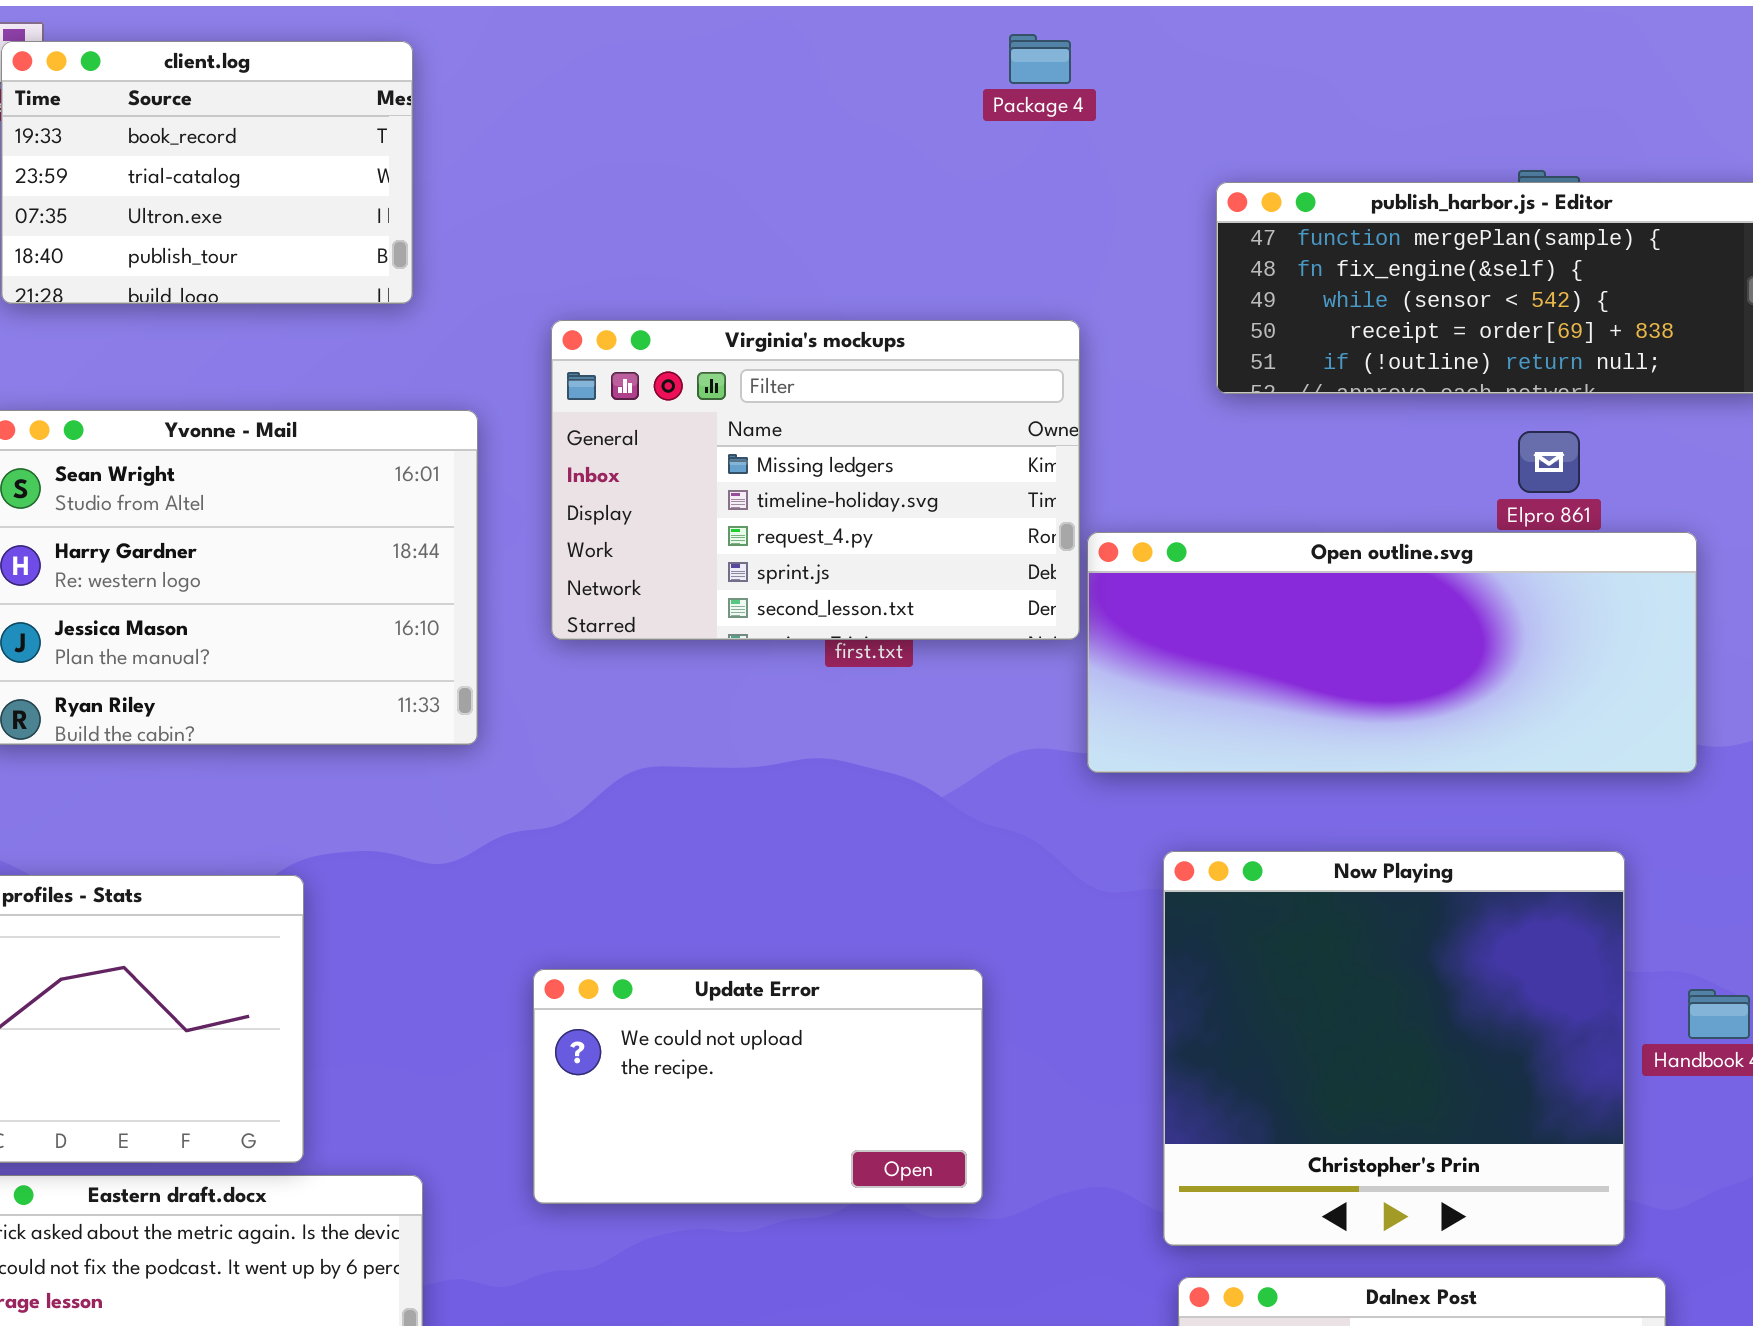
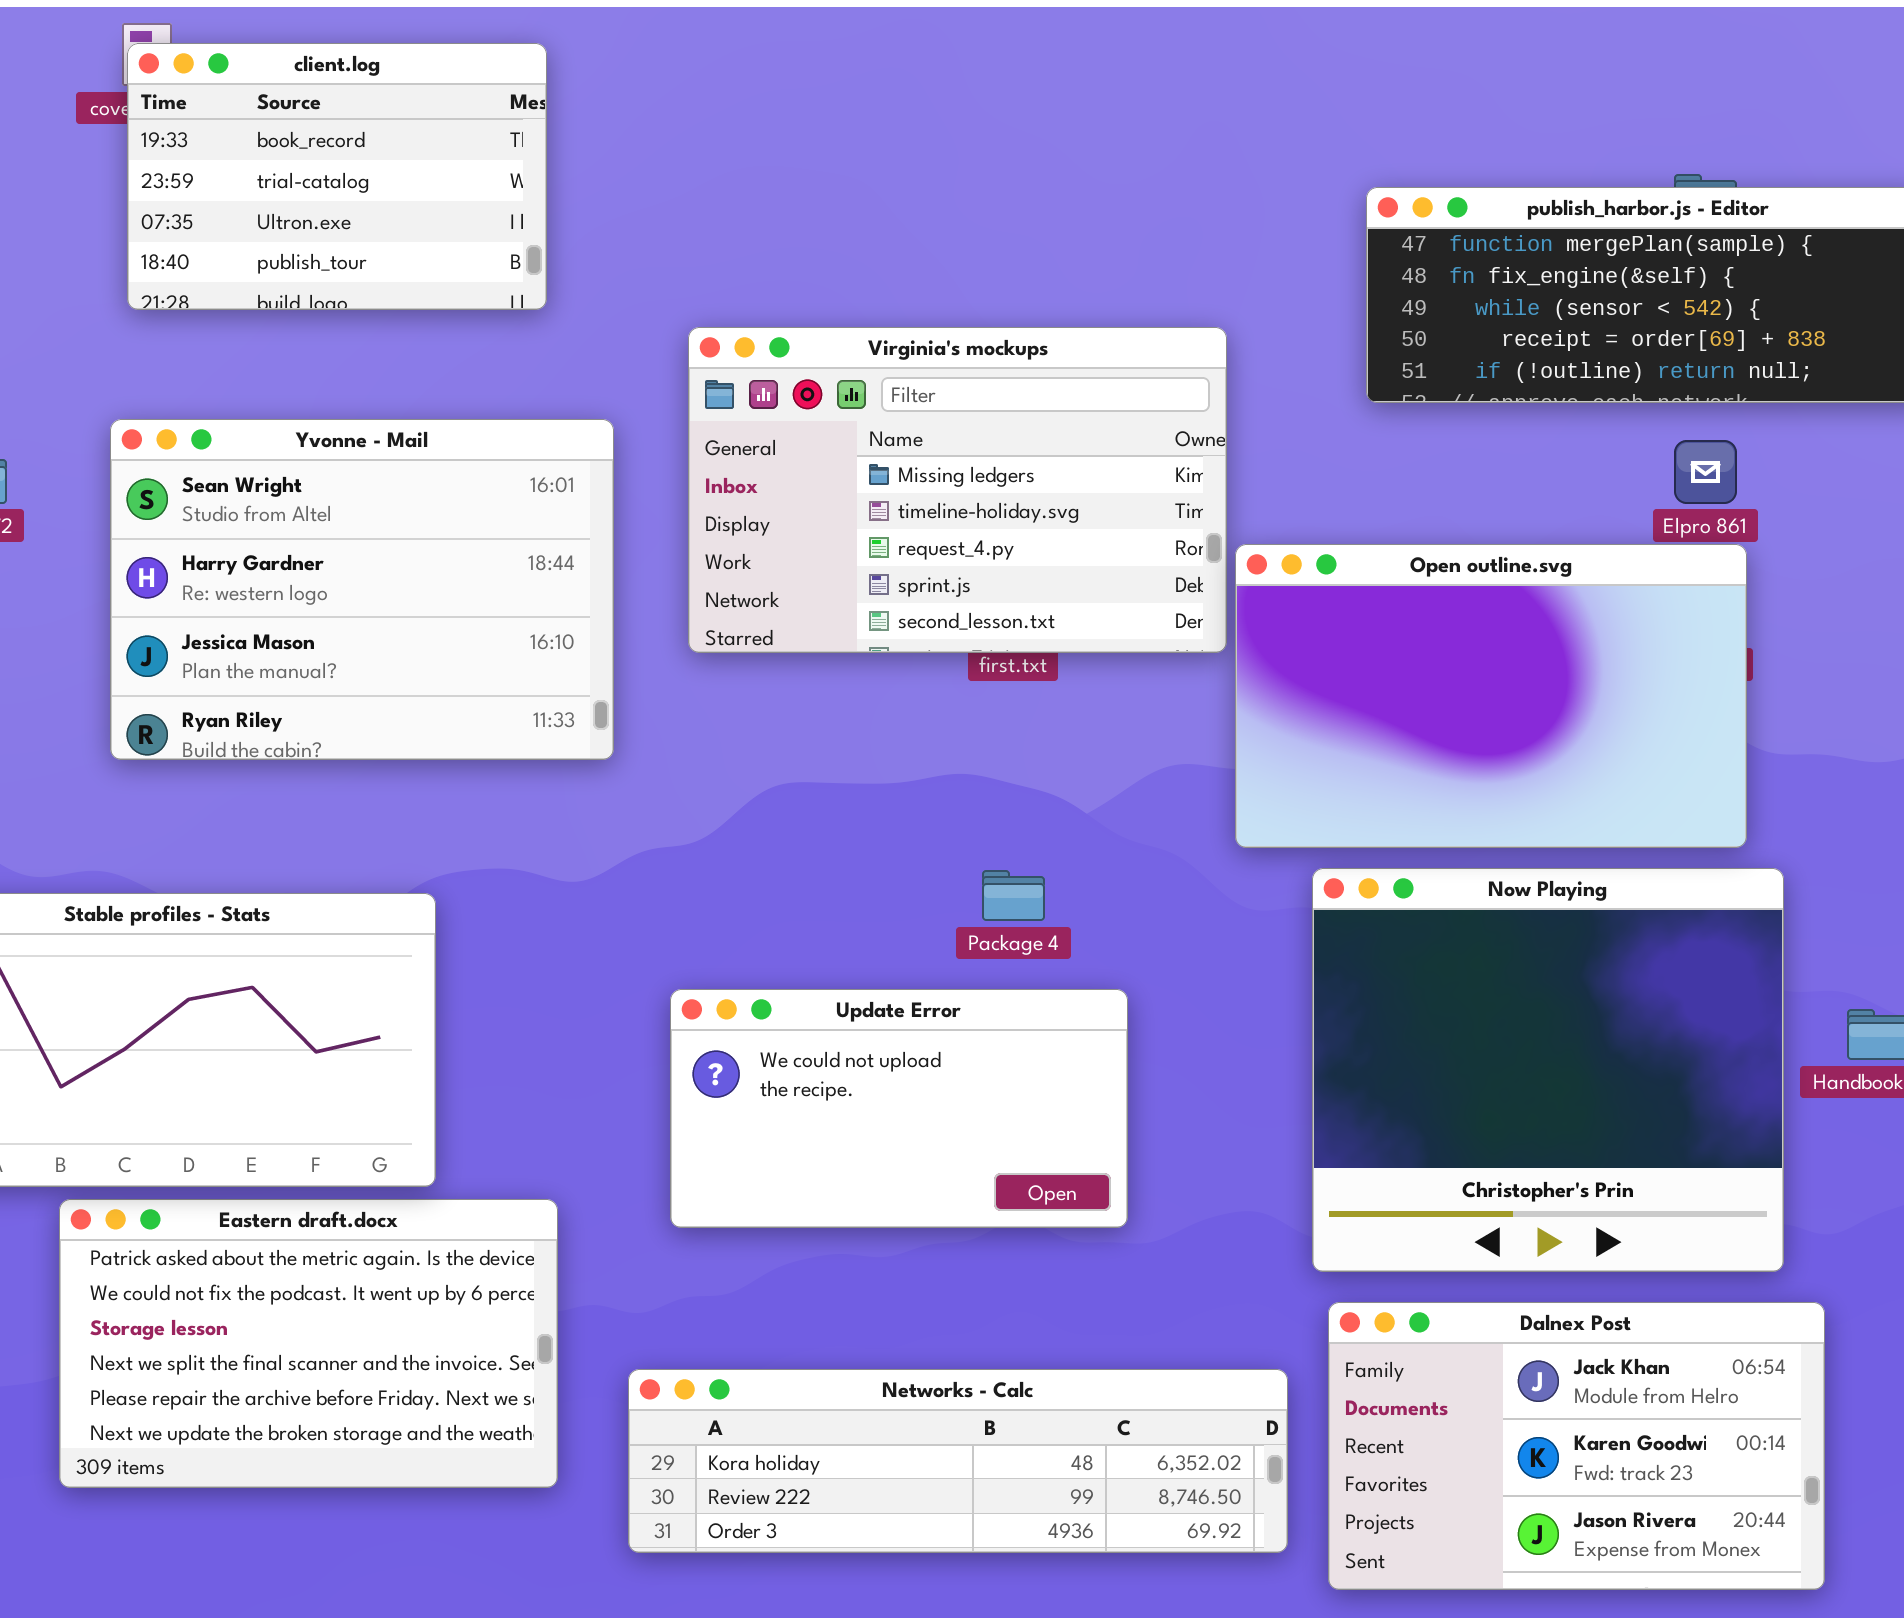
Package 4: [1009,34,1071,84] -> [982,870,1045,921], moved
Open outline.svg: [1087,532,1697,773] -> [1235,544,1747,848], resized

